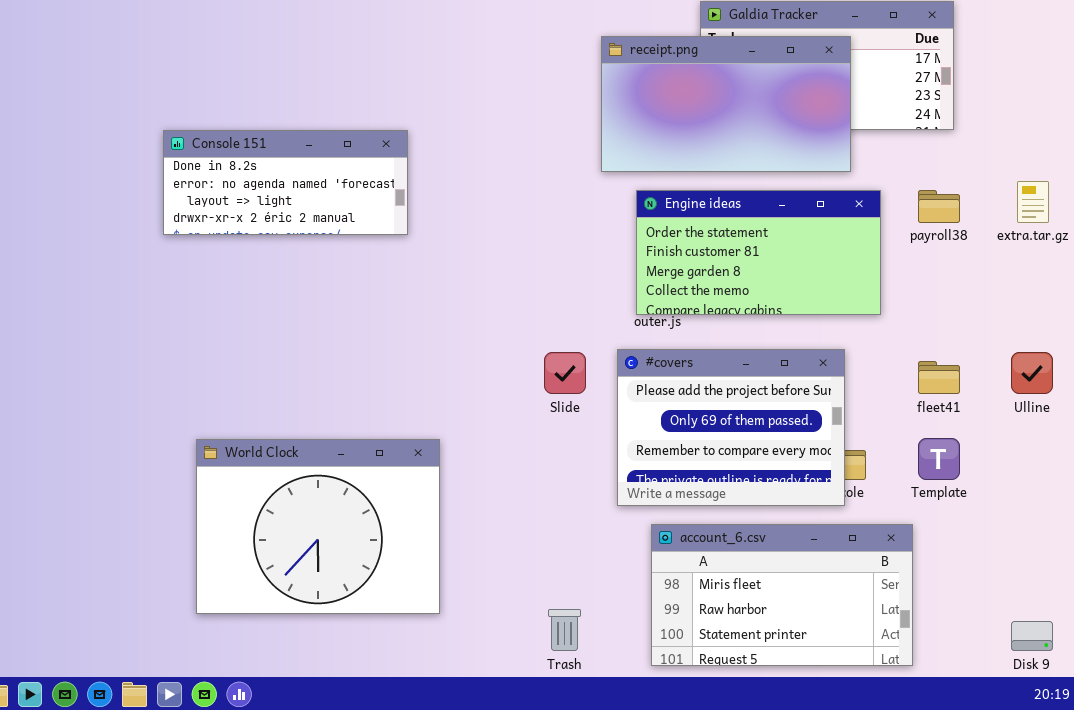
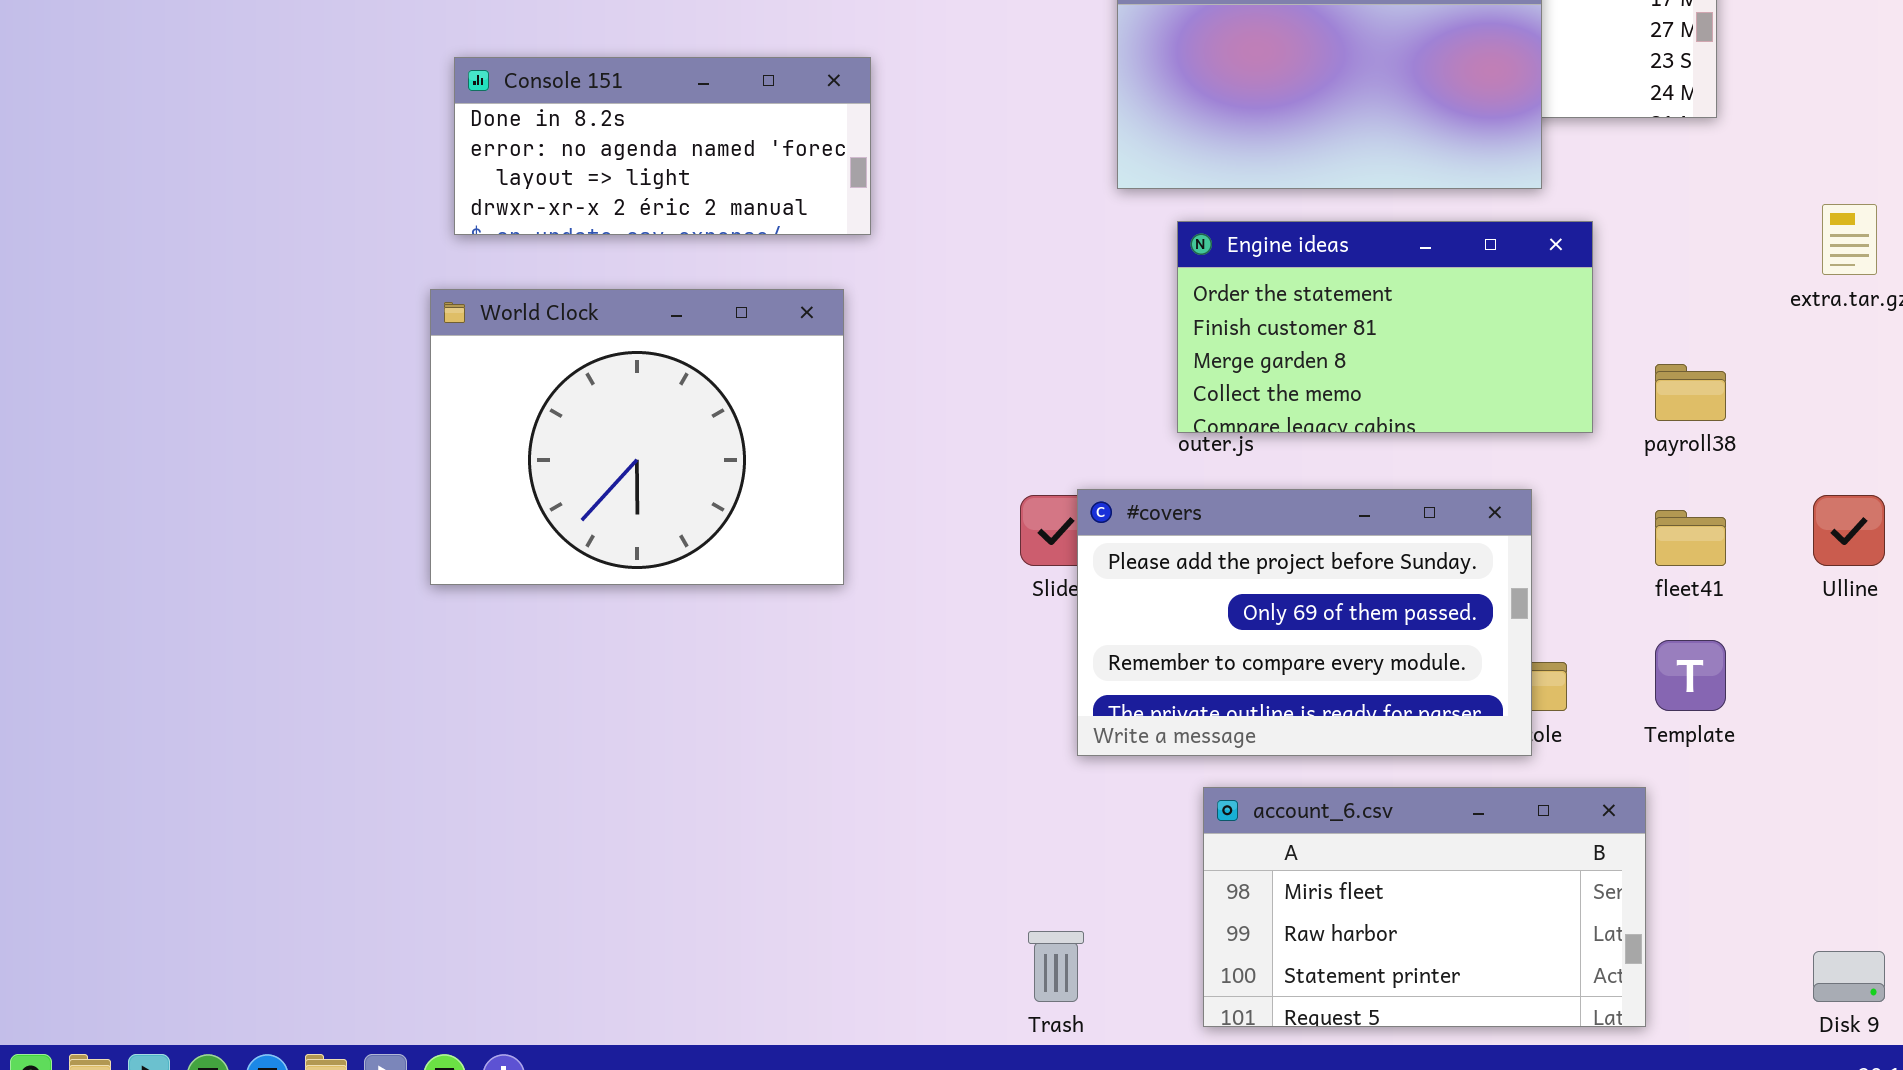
Console 151: [163,130,408,235] -> [454,57,871,235], moved
payroll38: [918,190,960,223] -> [1655,364,1726,421], moved
#covers: [617,349,845,506] -> [1077,489,1532,756], resized
World Clock: [196,439,440,614] -> [430,289,844,585], moved

